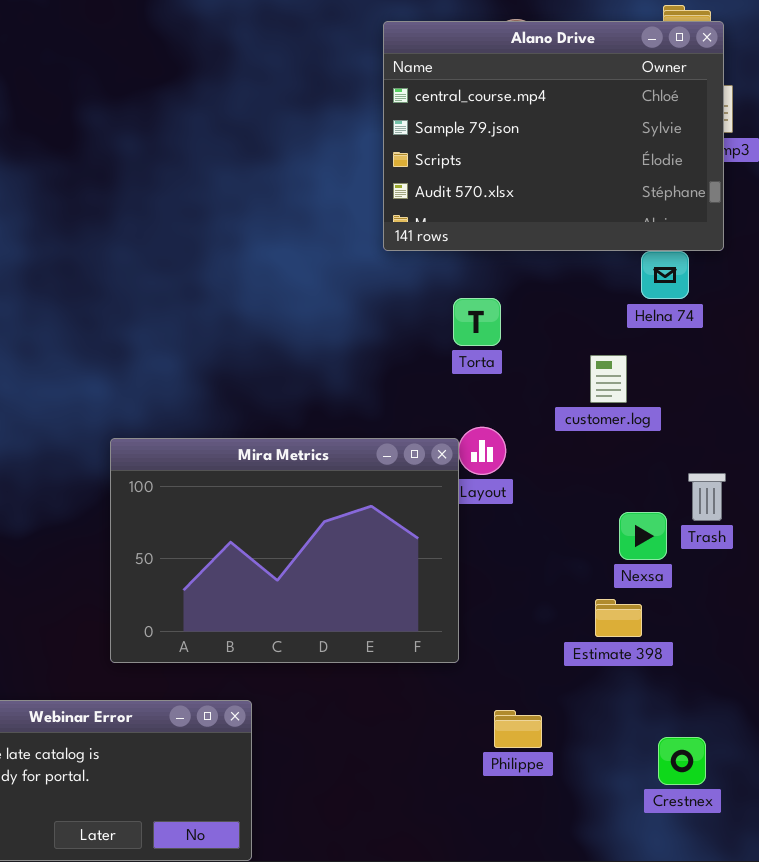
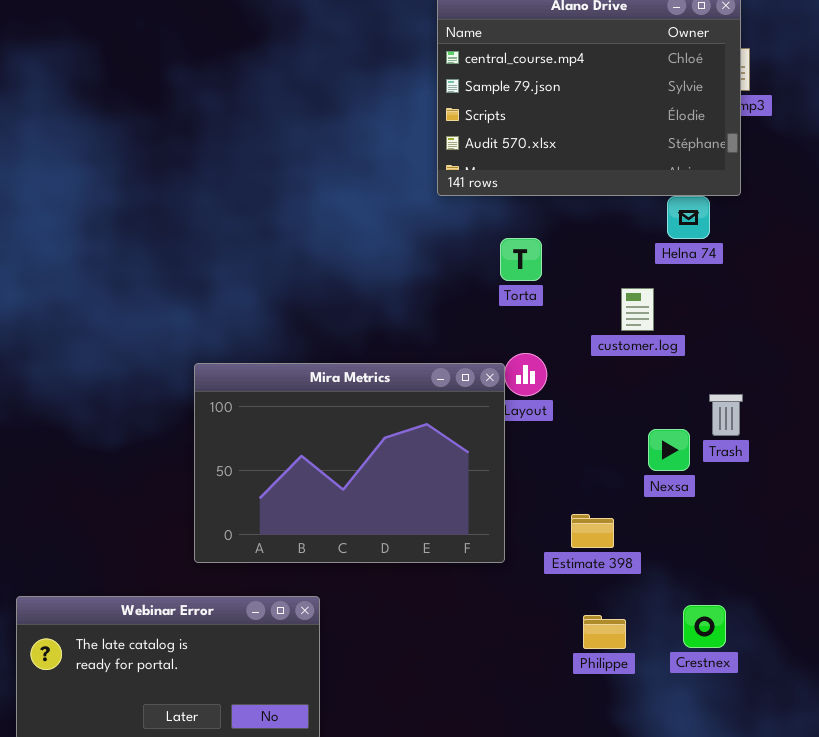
Estimate 398: [595,599,642,637] -> [571,514,614,548], moved
Philippe: [494,710,542,748] -> [583,615,626,649], moved
Crestnex: [658,737,706,785] -> [683,605,726,648], moved

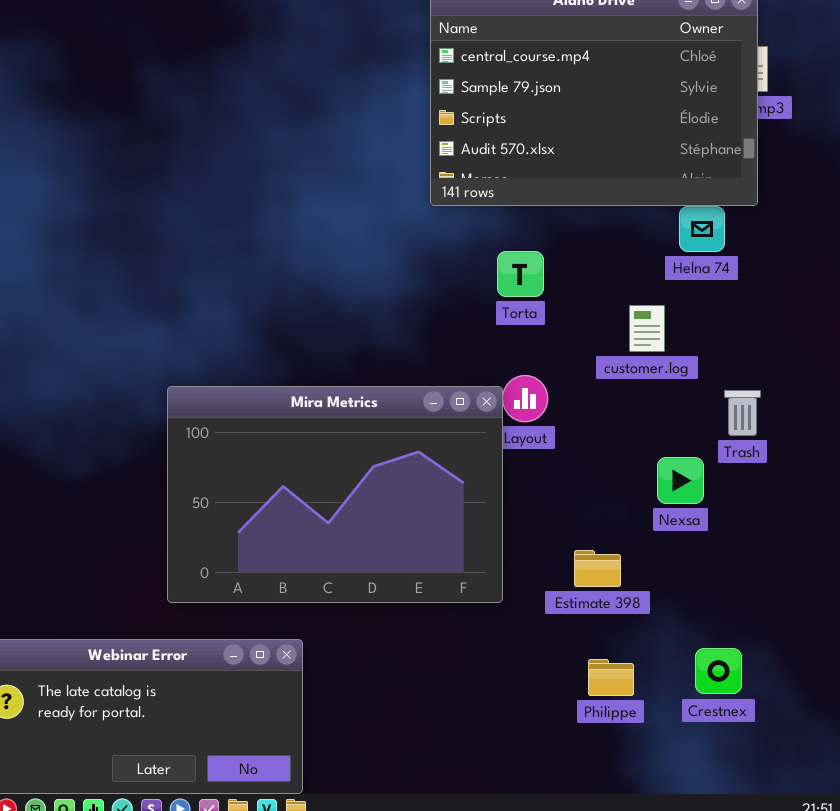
Trash: [709,394,743,436] -> [724,390,761,436], moved

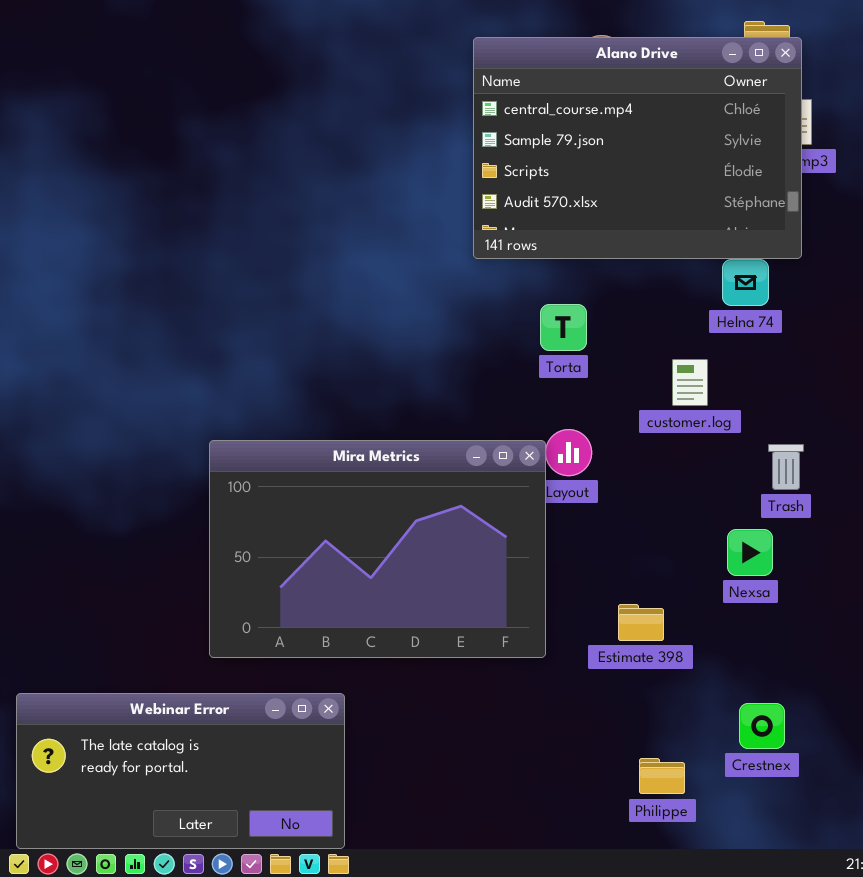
Nexsa: [657,457,704,504] -> [727,529,773,576], moved
Philippe: [588,659,634,696] -> [639,758,685,794], moved

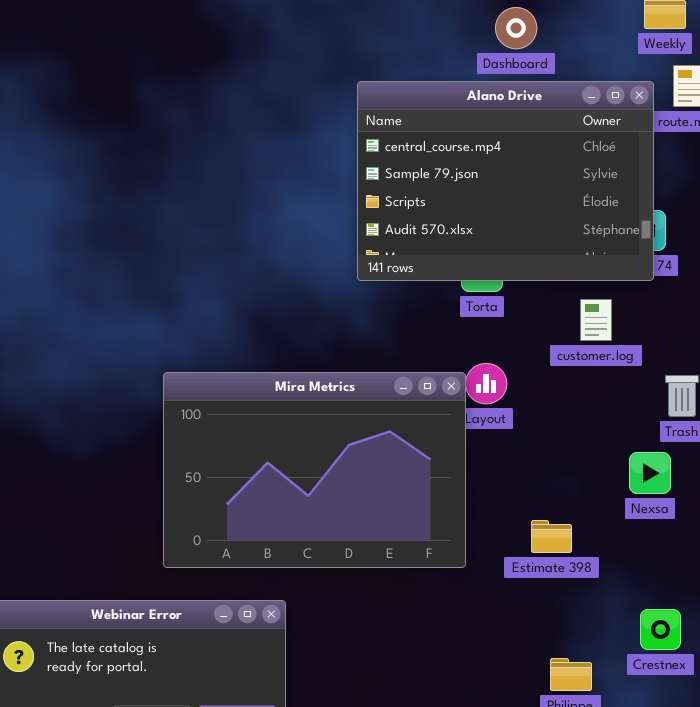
Alano Drive: [473,37,802,259] -> [357,81,654,281], moved

